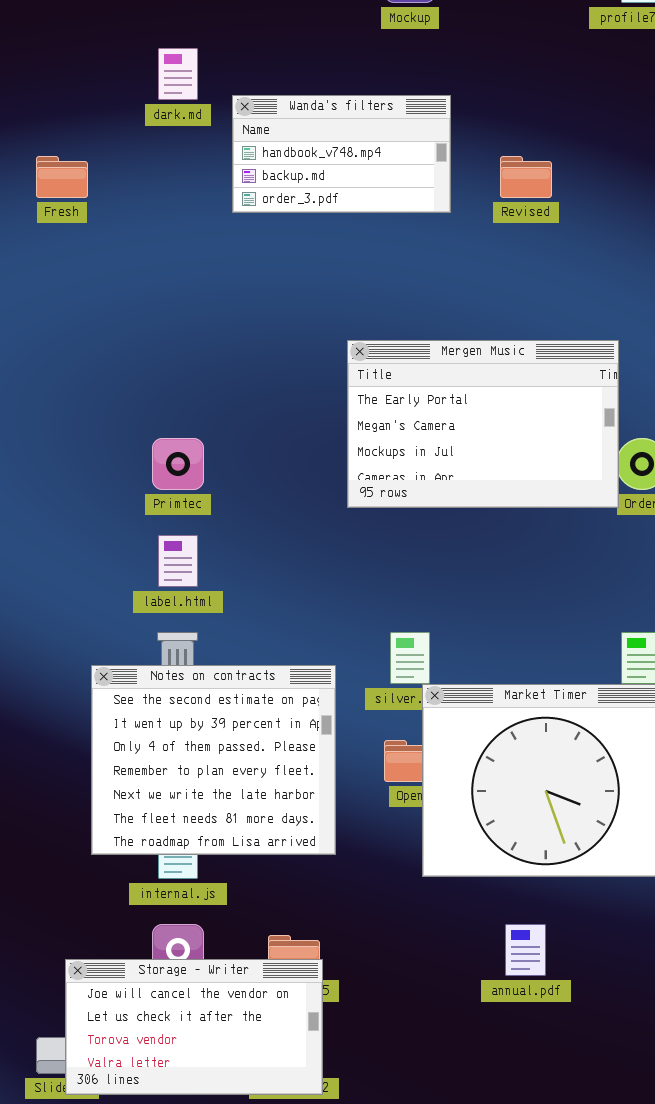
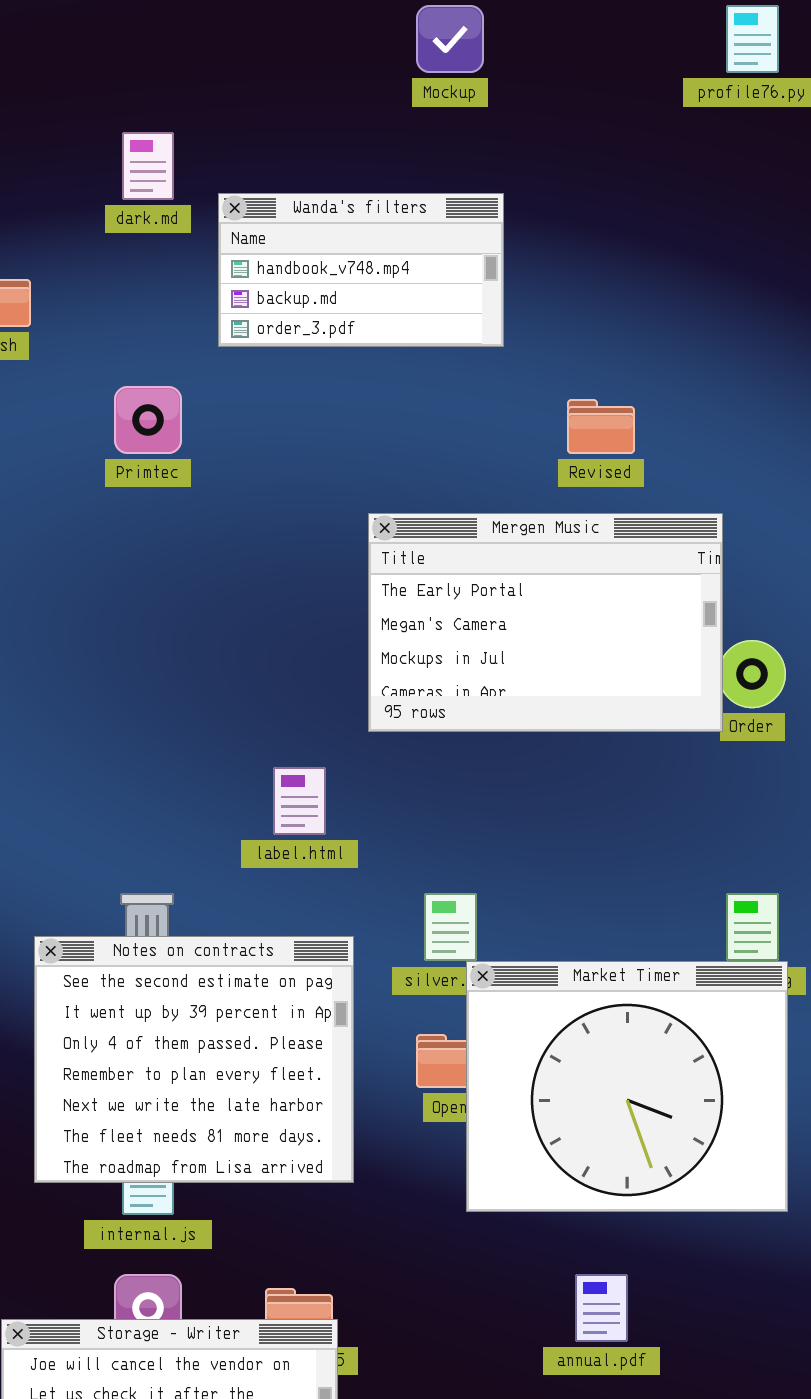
Revised: [500,156,552,198] -> [567,399,635,454], moved
Primtec: [152,438,204,490] -> [114,386,182,454], moved
label.html: [158,535,198,587] -> [273,767,326,835], moved

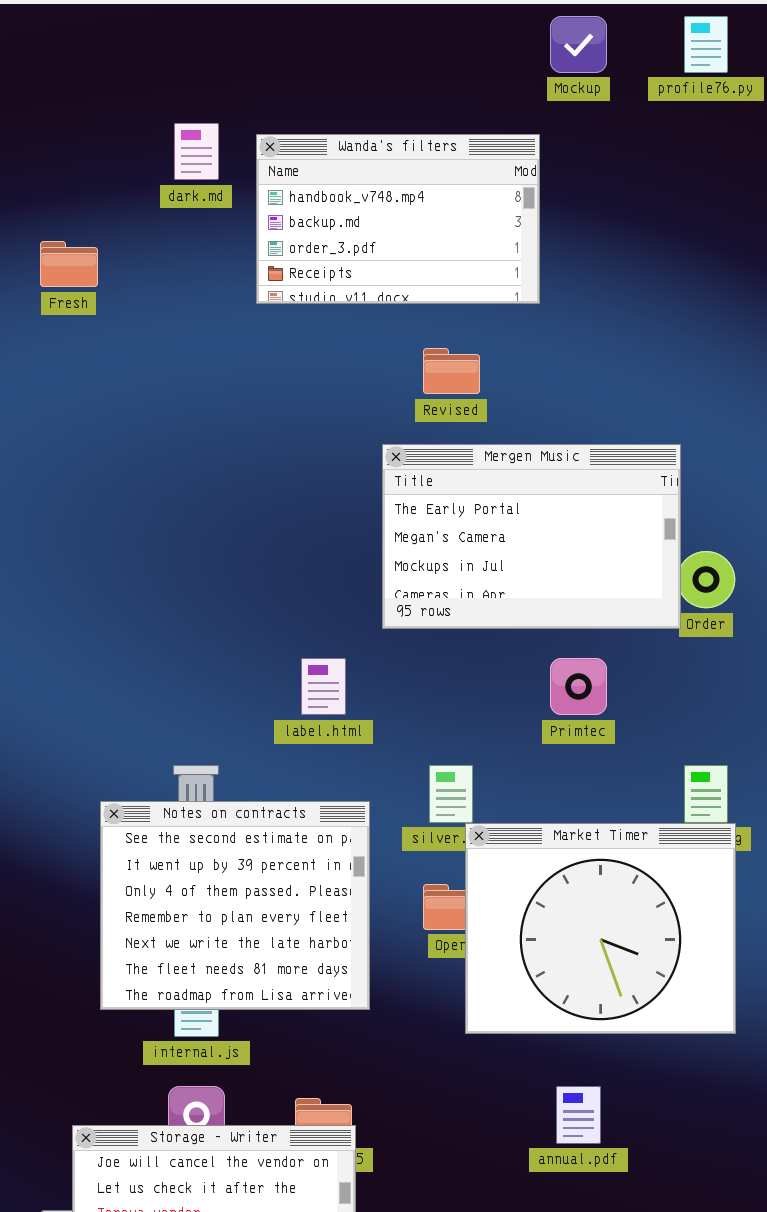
Mockup: [416,5,484,73] -> [550,16,607,73], moved
Wanda's filters: [218,193,504,347] -> [256,134,540,304], resized
Primtec: [114,386,182,454] -> [550,658,607,715], moved
Revised: [567,399,635,454] -> [423,348,480,394], moved

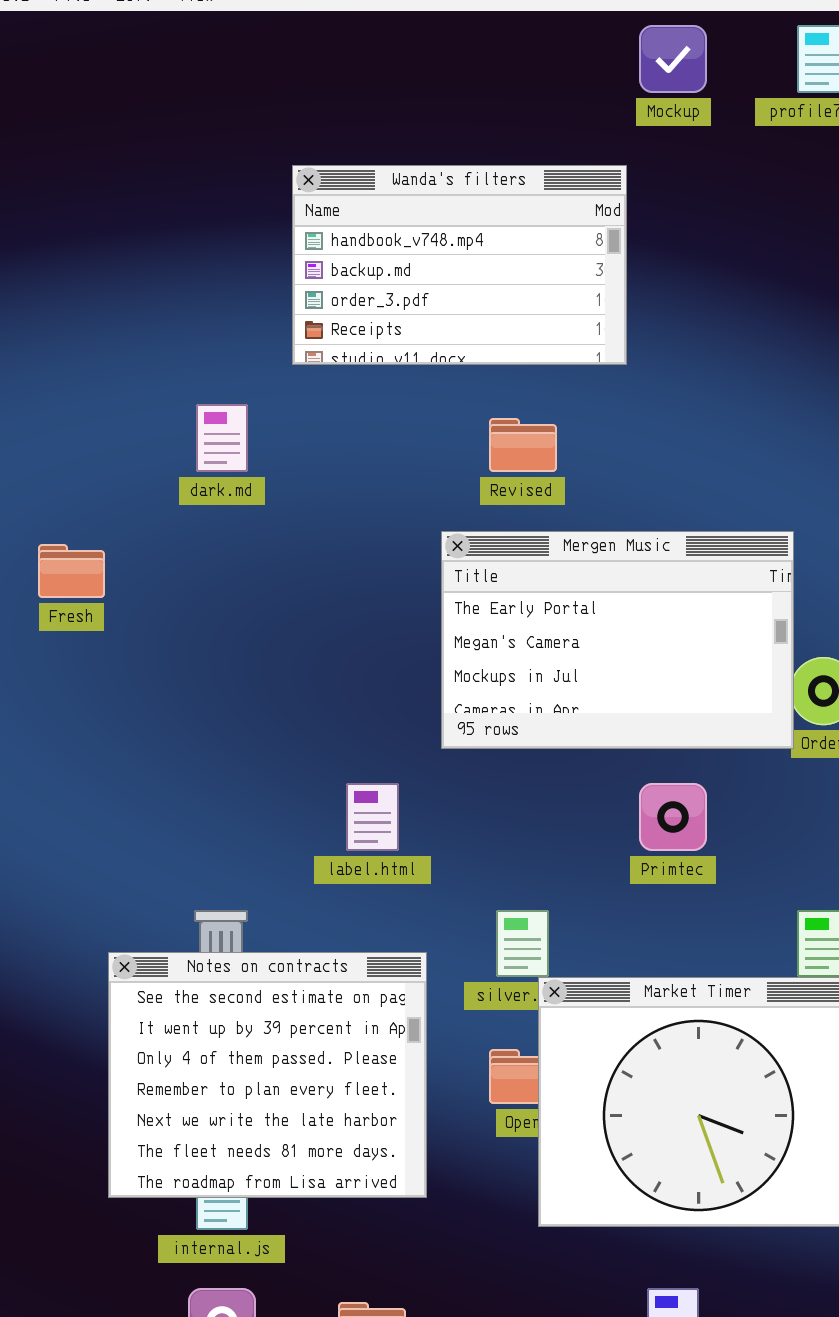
dark.md: [174,123,219,180] -> [196,404,248,472], moved
Fresh: [40,241,98,287] -> [38,544,105,598], moved

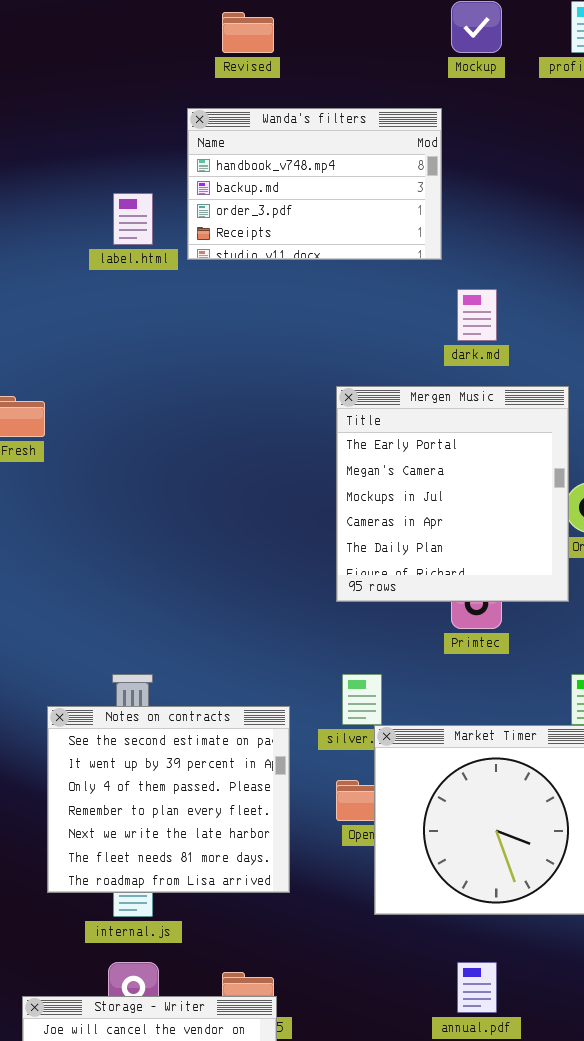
dark.md: [196,404,248,472] -> [457,289,497,341], moved
Revised: [489,418,557,472] -> [222,12,274,53], moved
Mergen Music: [441,531,794,749] -> [336,386,569,602], resized
label.html: [346,783,399,851] -> [113,193,153,245], moved

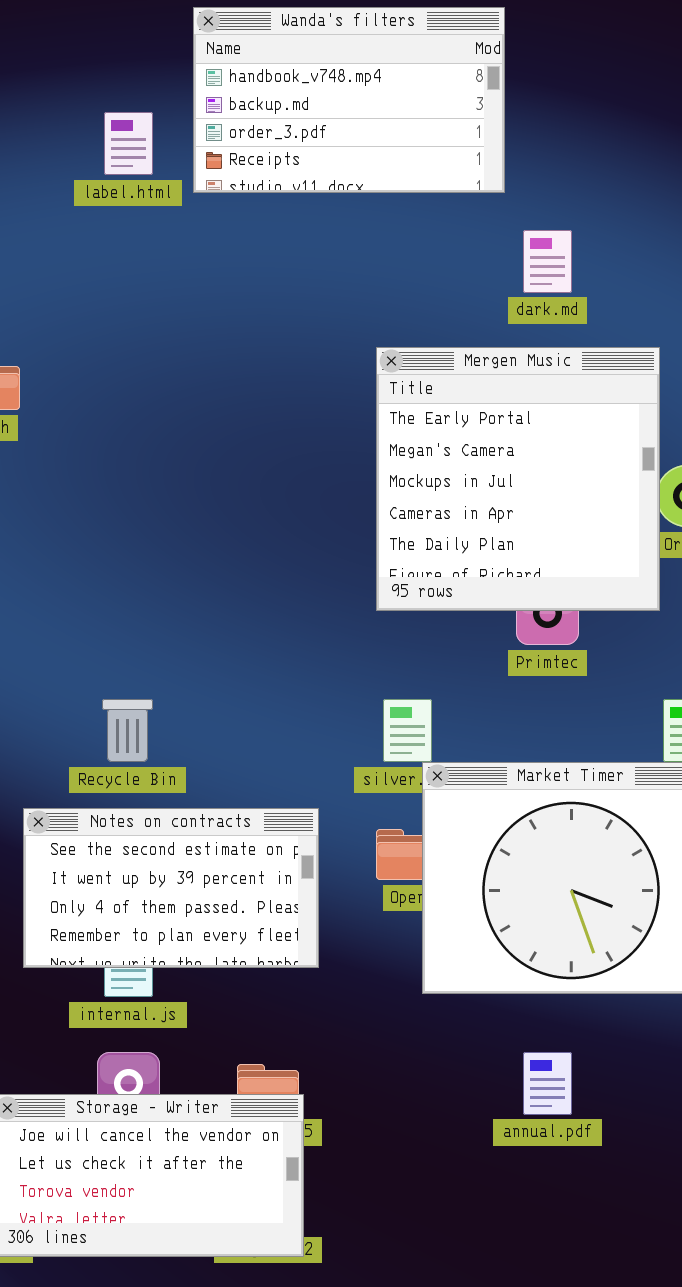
Notes on contracts: [47,706,290,893] -> [23,808,319,968], resized

